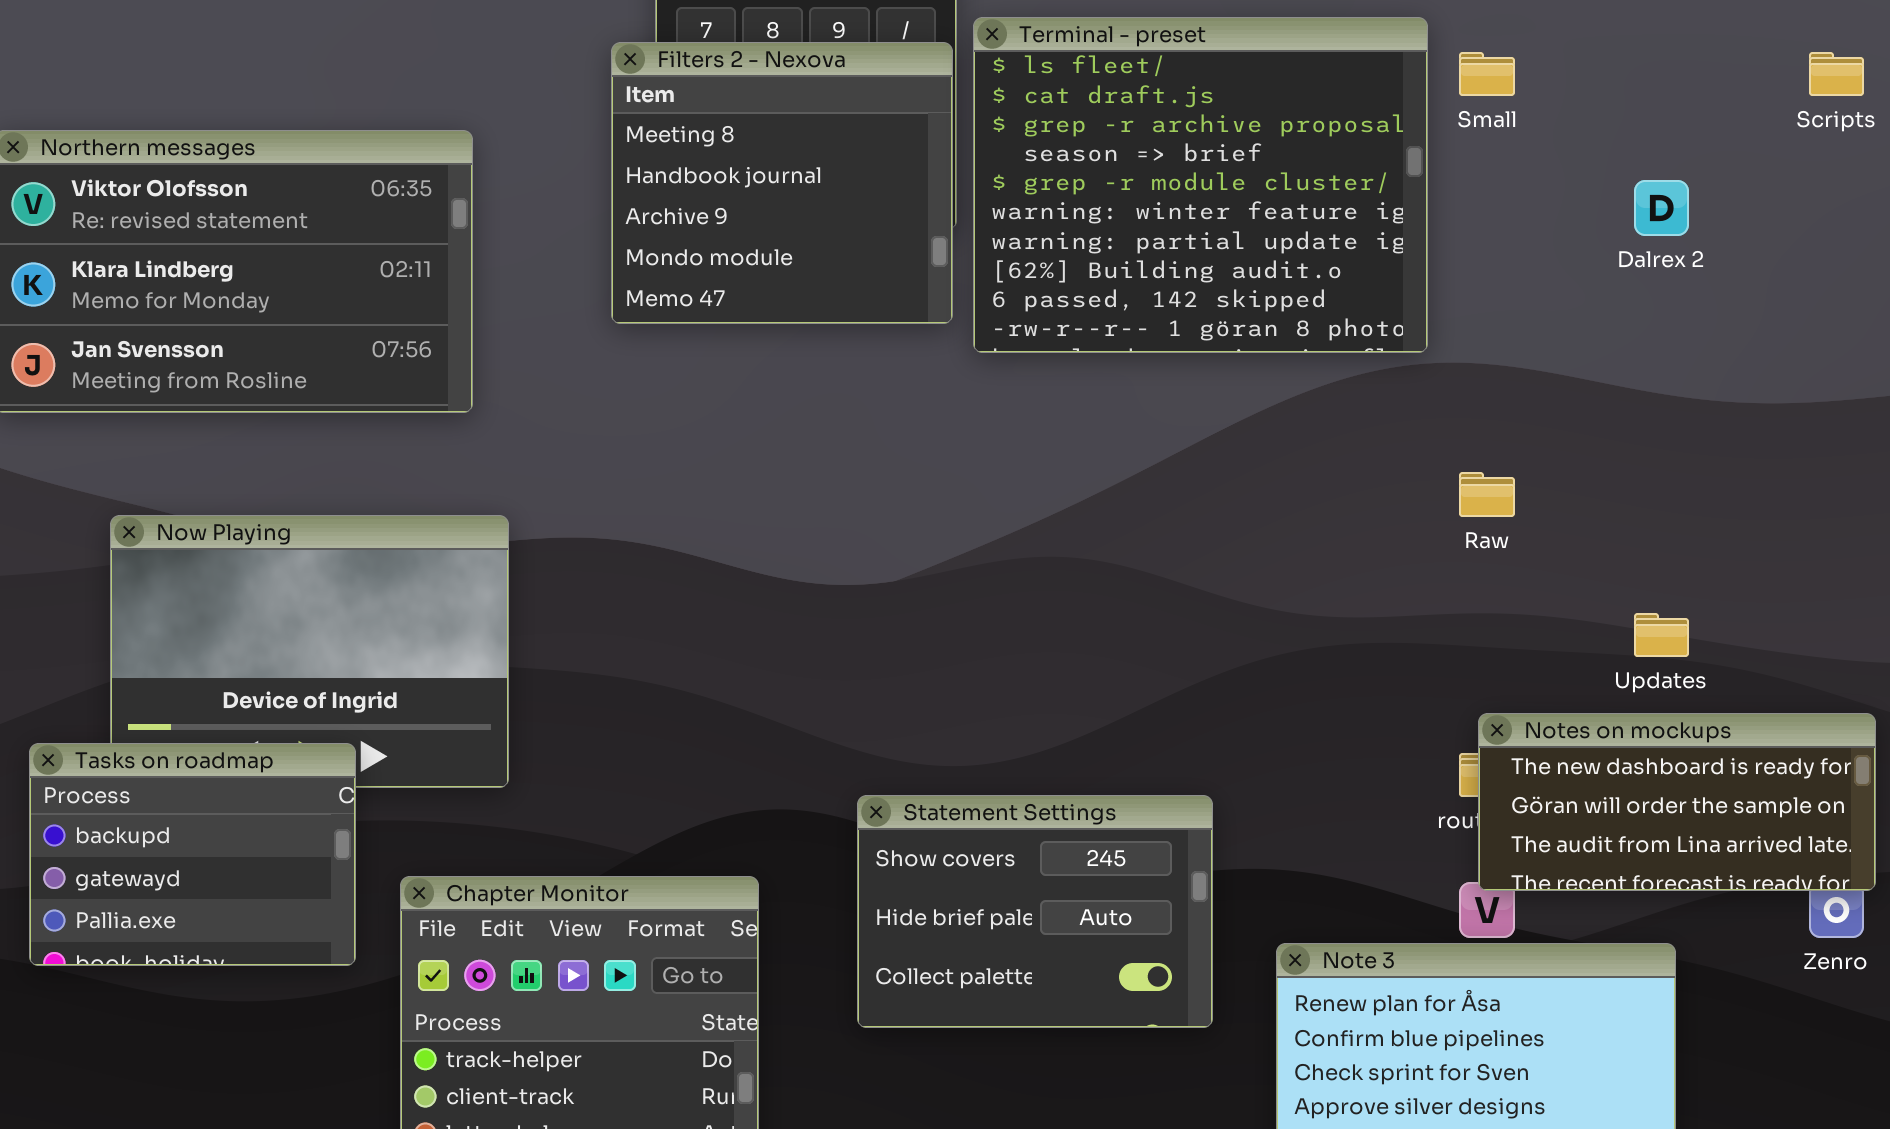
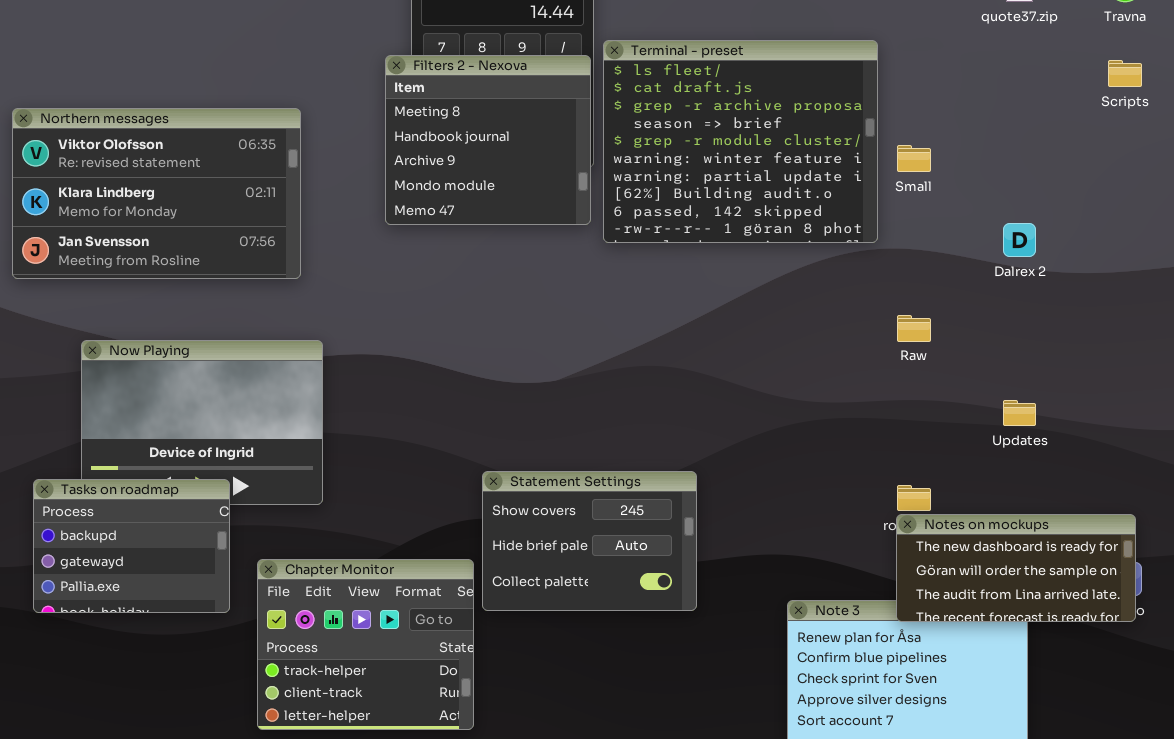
Small: [1459,52,1515,96] -> [897,145,931,172], moved
Dalrex 2: [1634,180,1689,236] -> [1003,223,1036,257], moved
Notes on mockups: [1478,713,1876,891] -> [896,514,1136,622], moved
Statement Settings: [857,795,1213,1028] -> [482,471,697,611], moved

